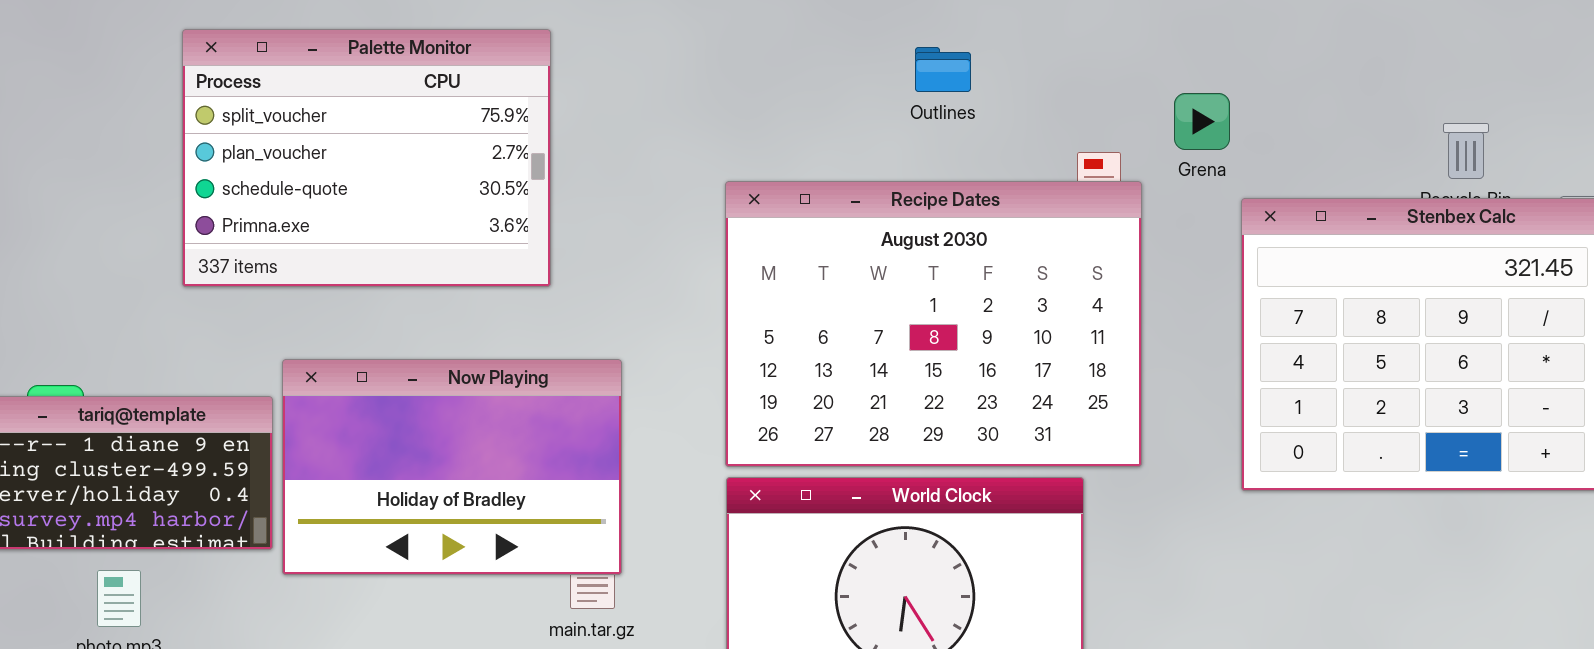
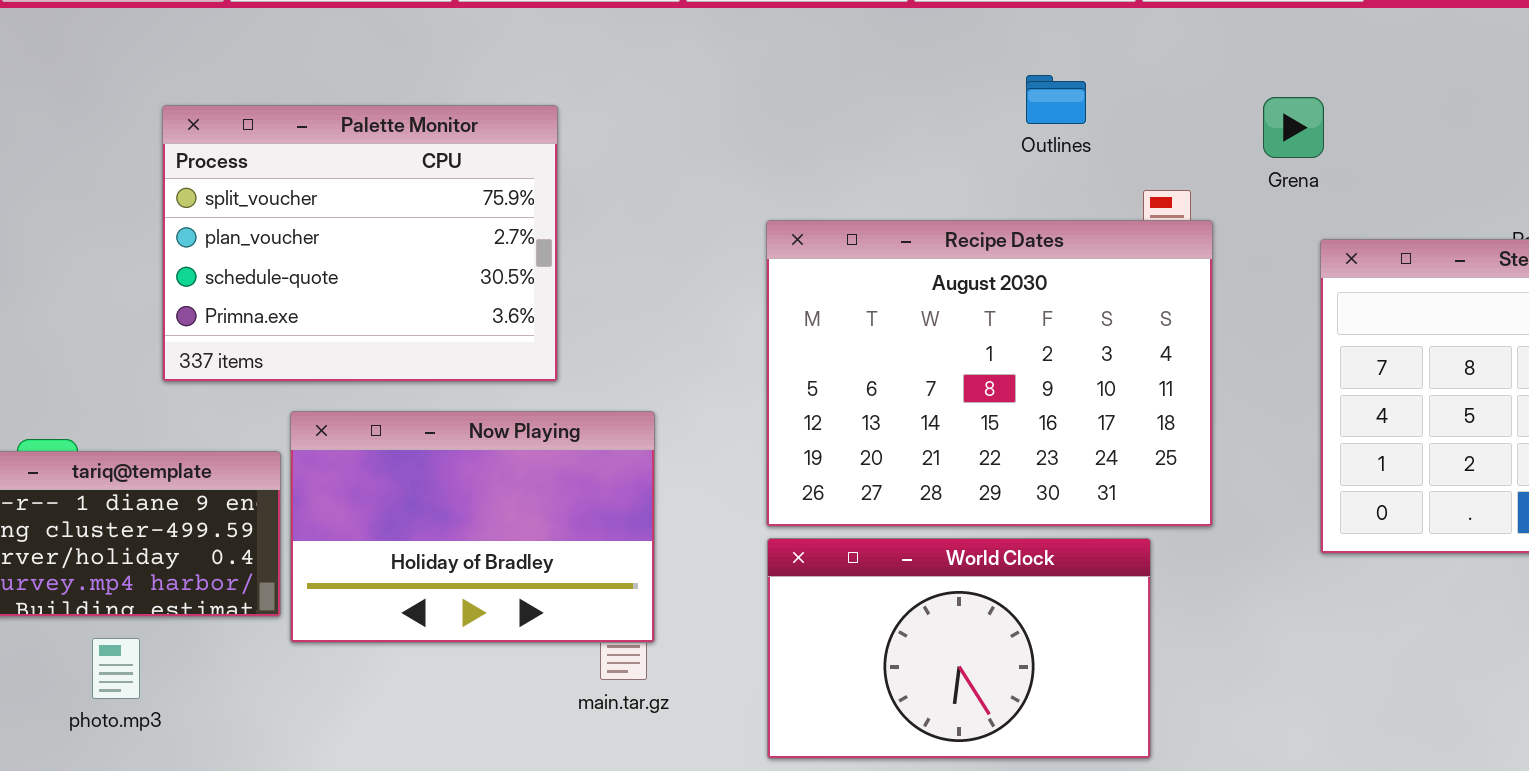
Palette Monitor: [182,29,551,287] -> [162,105,558,382], moved
Outlines: [915,47,971,92] -> [1026,75,1086,124], moved
Grena: [1174,93,1230,150] -> [1263,97,1324,158], moved

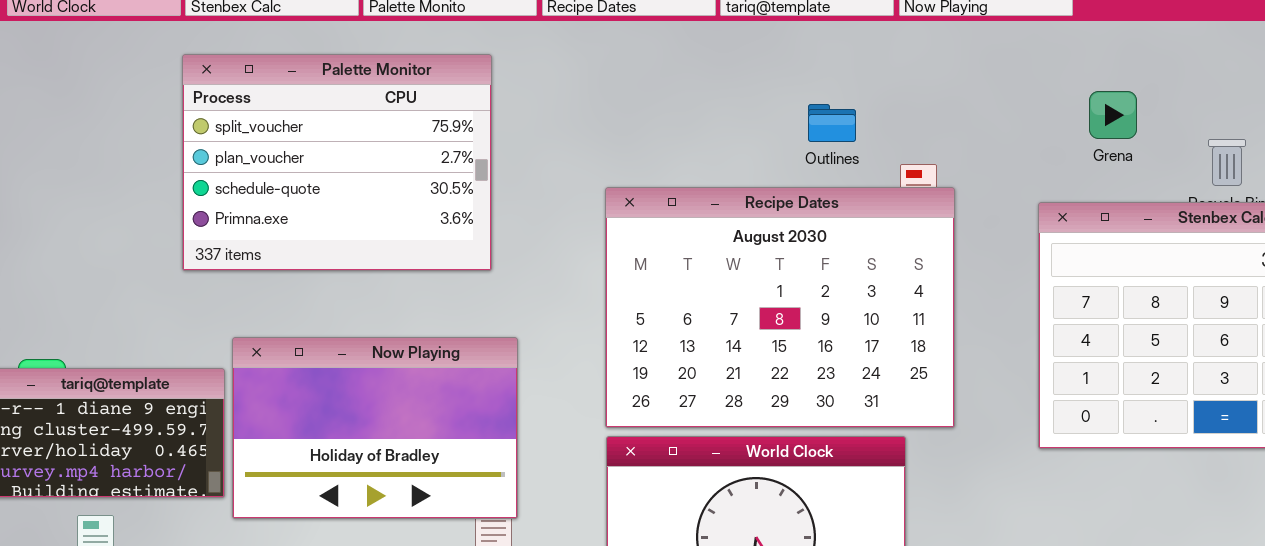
Outlines: [1026,75,1086,124] -> [808,104,856,142], moved
Grena: [1263,97,1324,158] -> [1089,91,1137,139], moved
Palette Monitor: [162,105,558,382] -> [182,54,492,271], moved

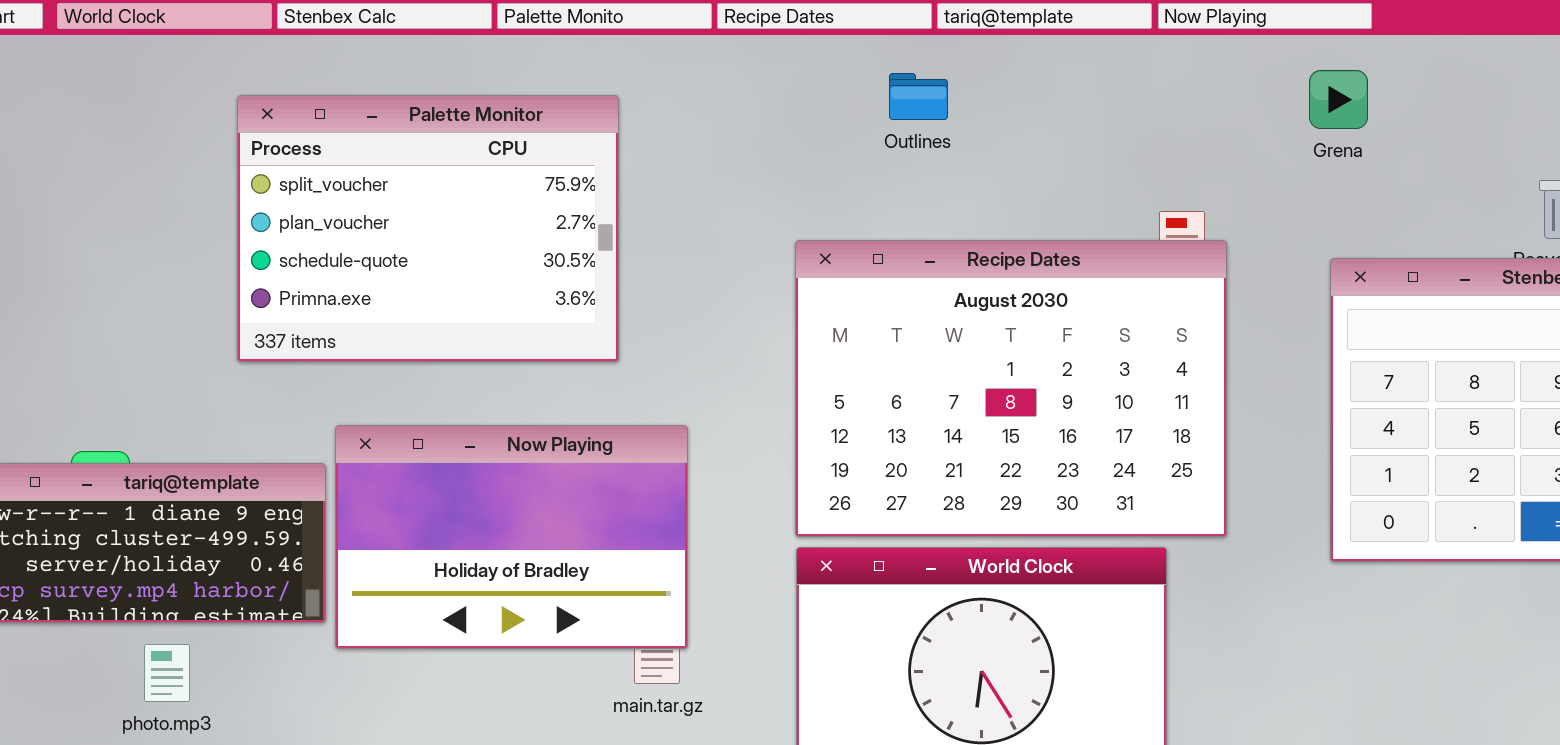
Palette Monitor: [182,54,492,271] -> [237,95,619,362], moved
Grena: [1089,91,1137,139] -> [1309,70,1368,129], moved
Outlines: [808,104,856,142] -> [889,73,948,120], moved

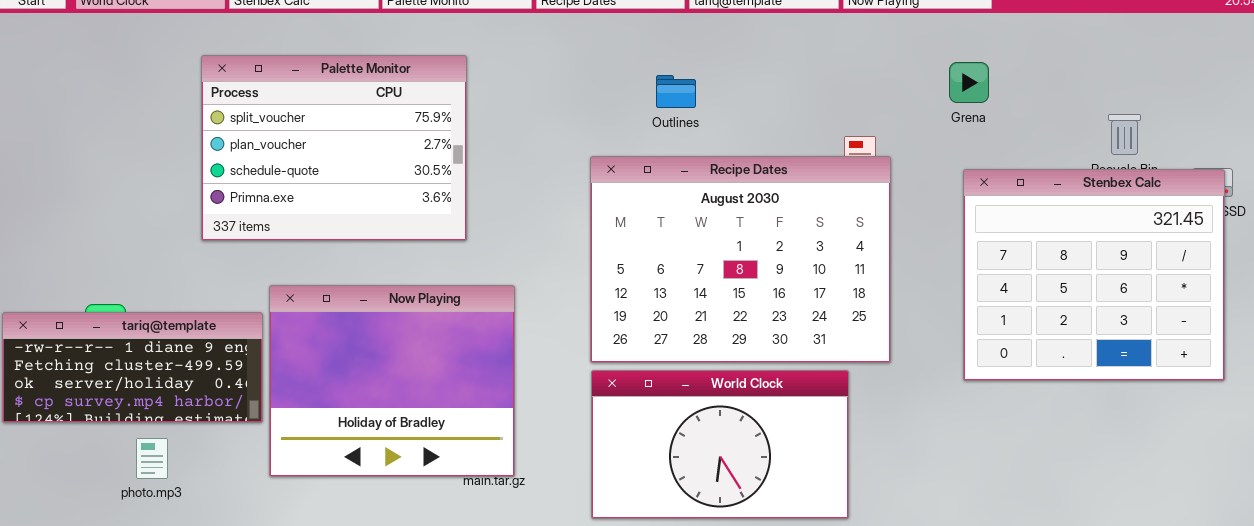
Grena: [1309,70,1368,129] -> [949,62,989,103], moved
Outlines: [889,73,948,120] -> [656,75,696,108], moved
Now Playing: [335,425,688,649] -> [269,285,515,477], resized

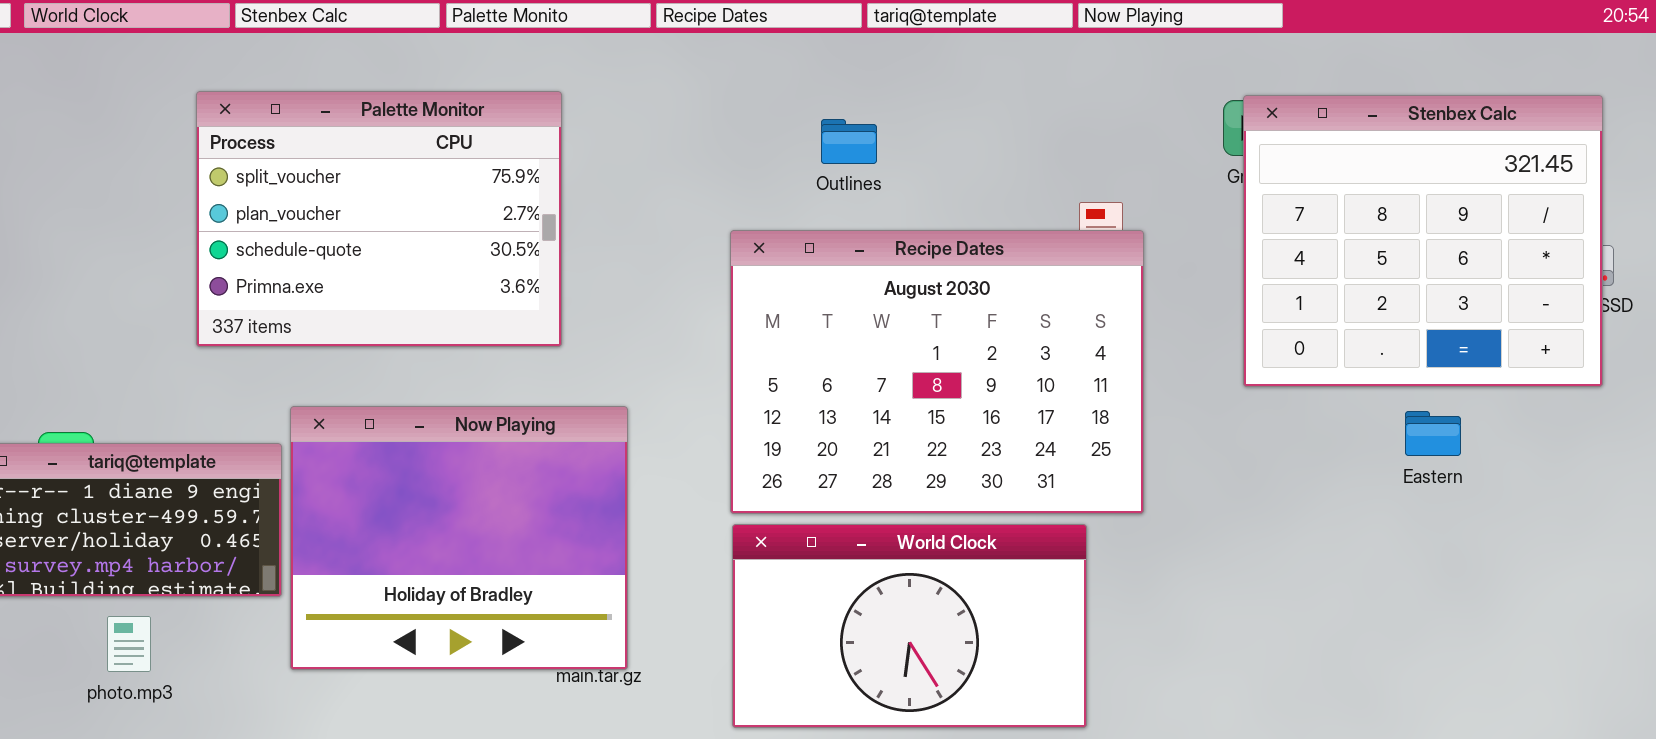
Stenbex Calc: [963,169,1225,381] -> [1243,95,1603,387], moved

